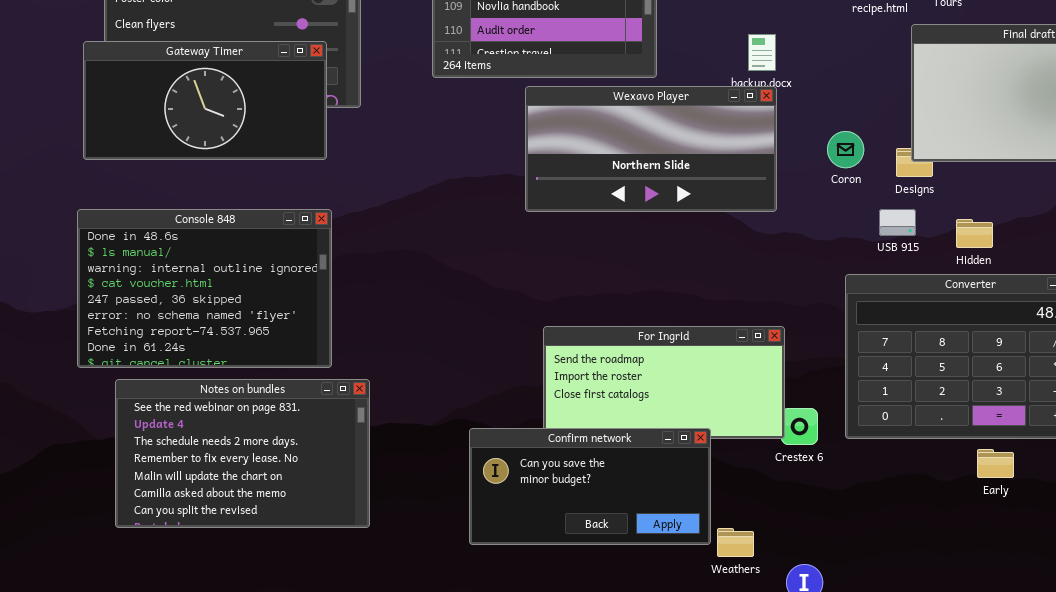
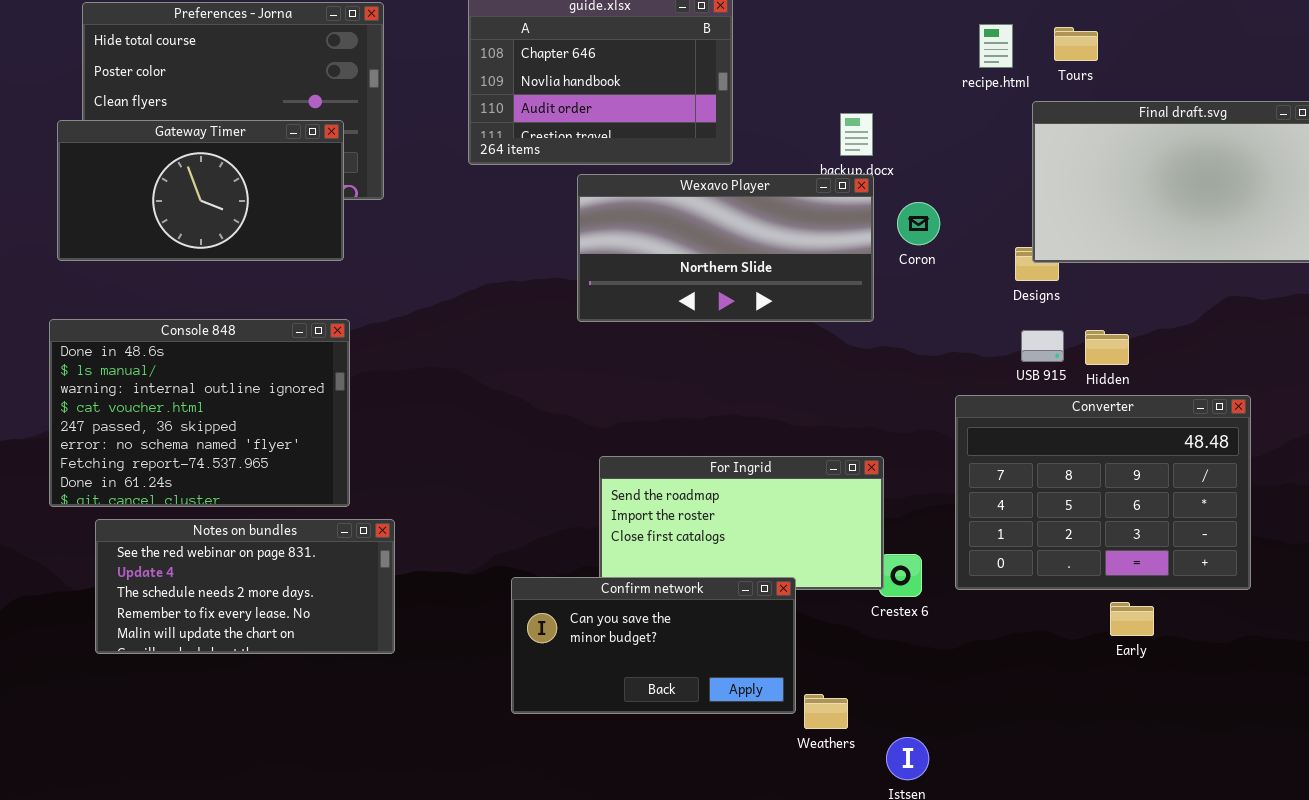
Coron: [827,131,864,168] -> [897,202,940,245], moved
USB 915: [879,209,916,236] -> [1021,330,1064,362], moved
Notes on bundles: [115,379,370,528] -> [95,519,395,654], resized

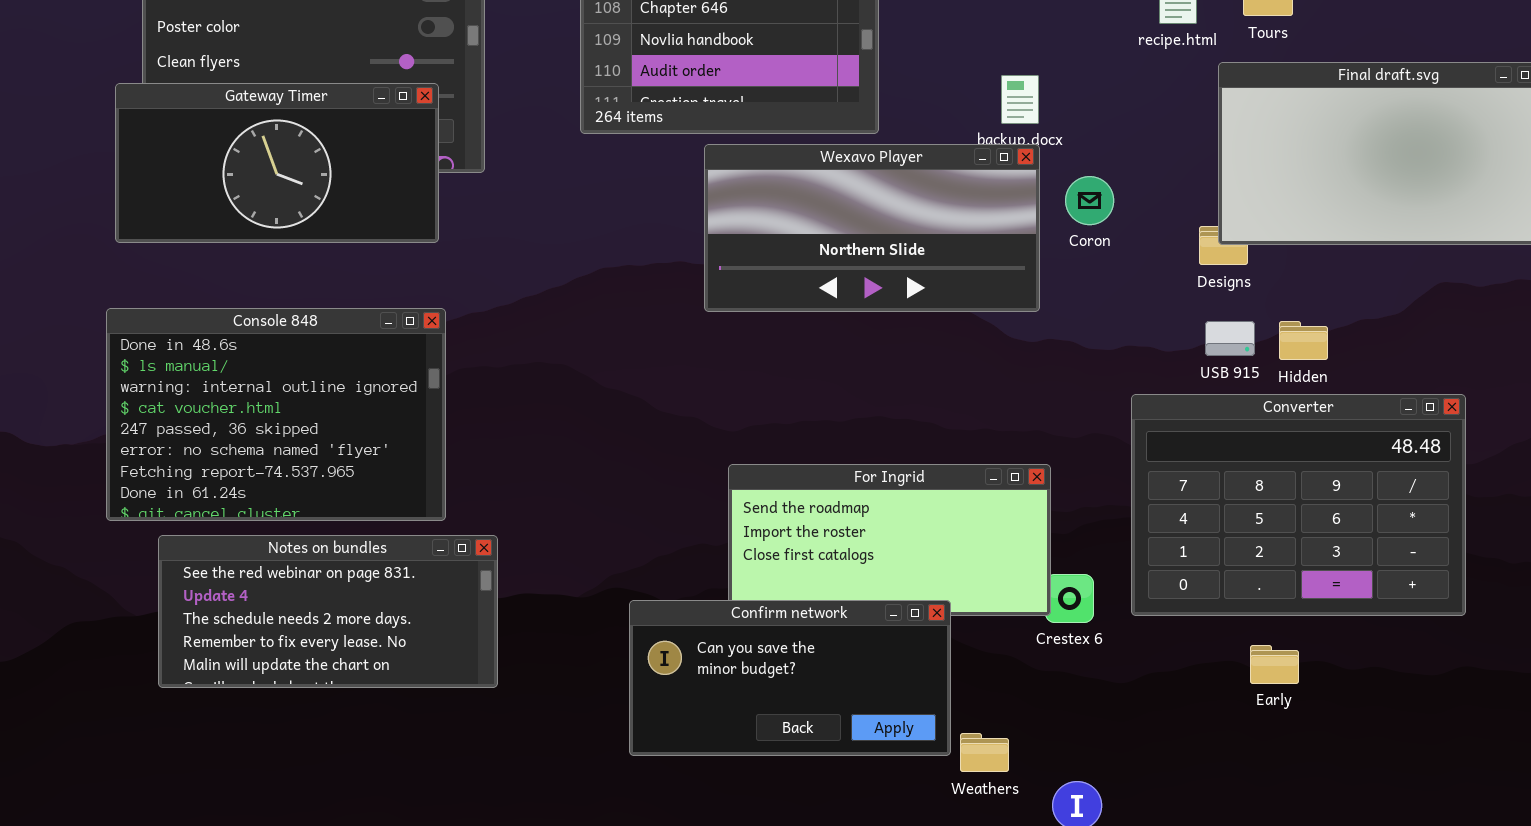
Early: [1110,602,1154,636] -> [1250,645,1299,684], moved

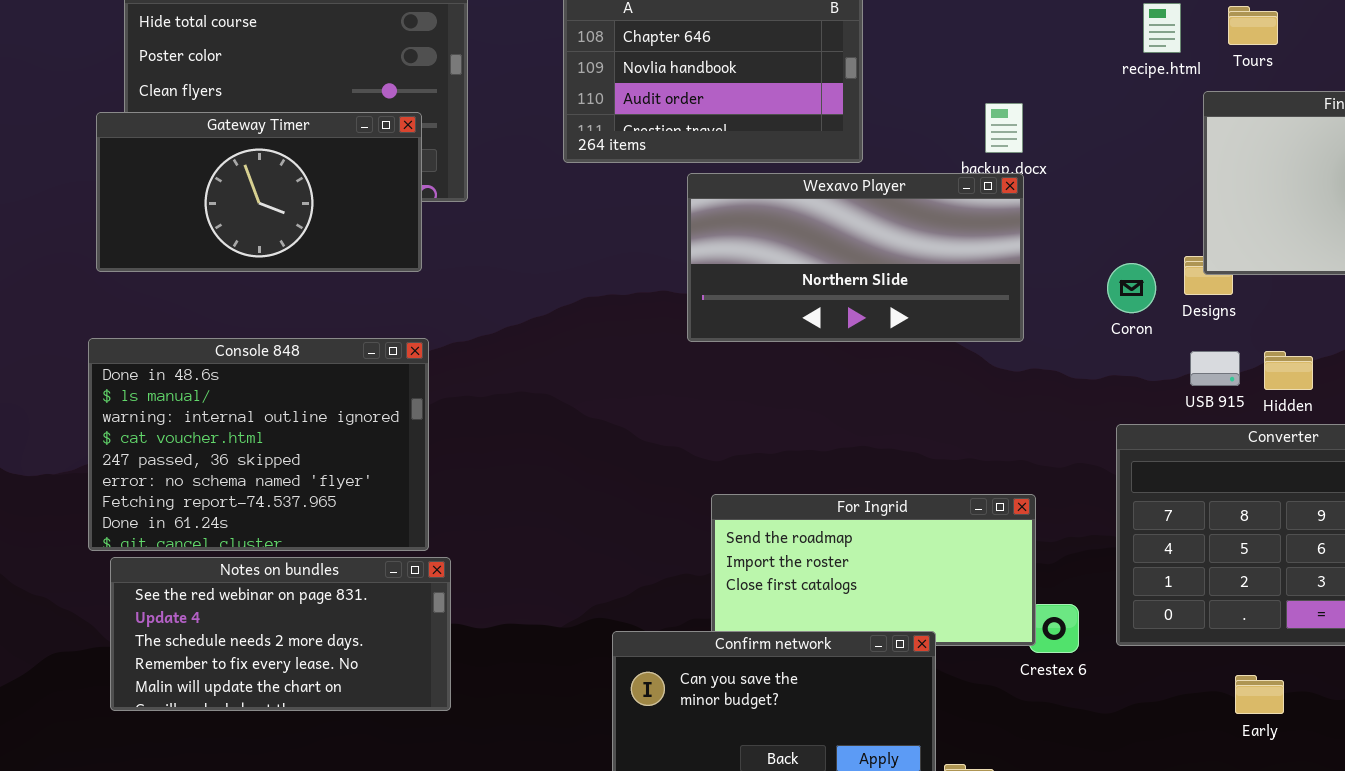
Coron: [1065,176,1114,225] -> [1107,263,1156,313], moved
Notes on bundles: [158,535,498,688] -> [110,557,451,711], moved

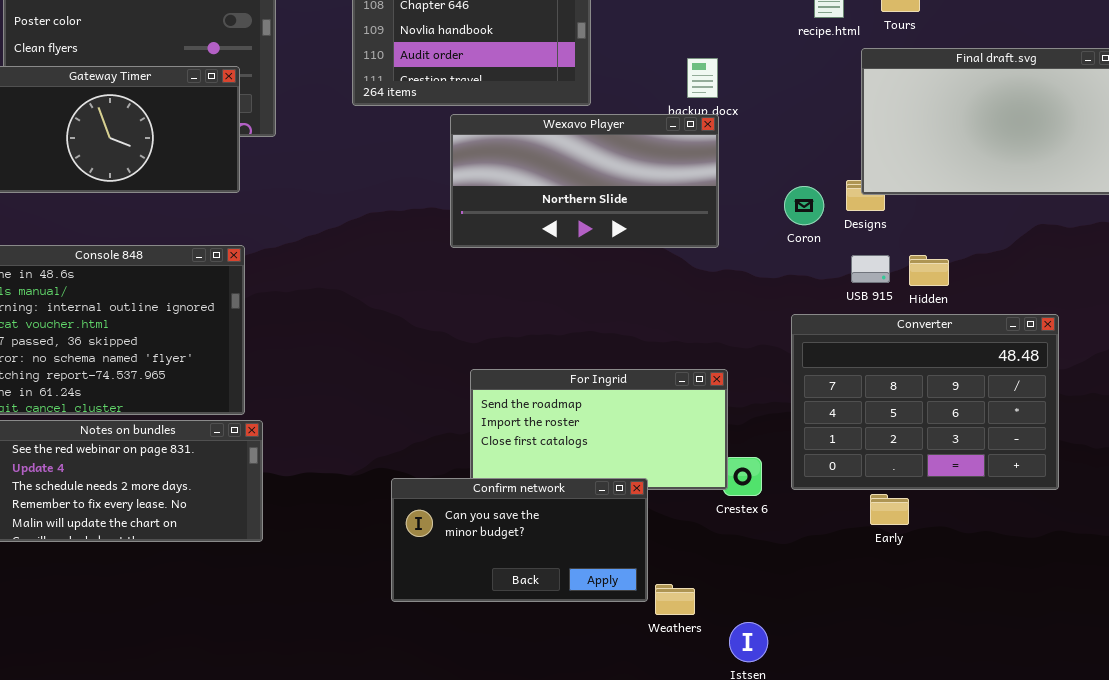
Early: [1235,675,1284,714] -> [870,494,909,525], moved

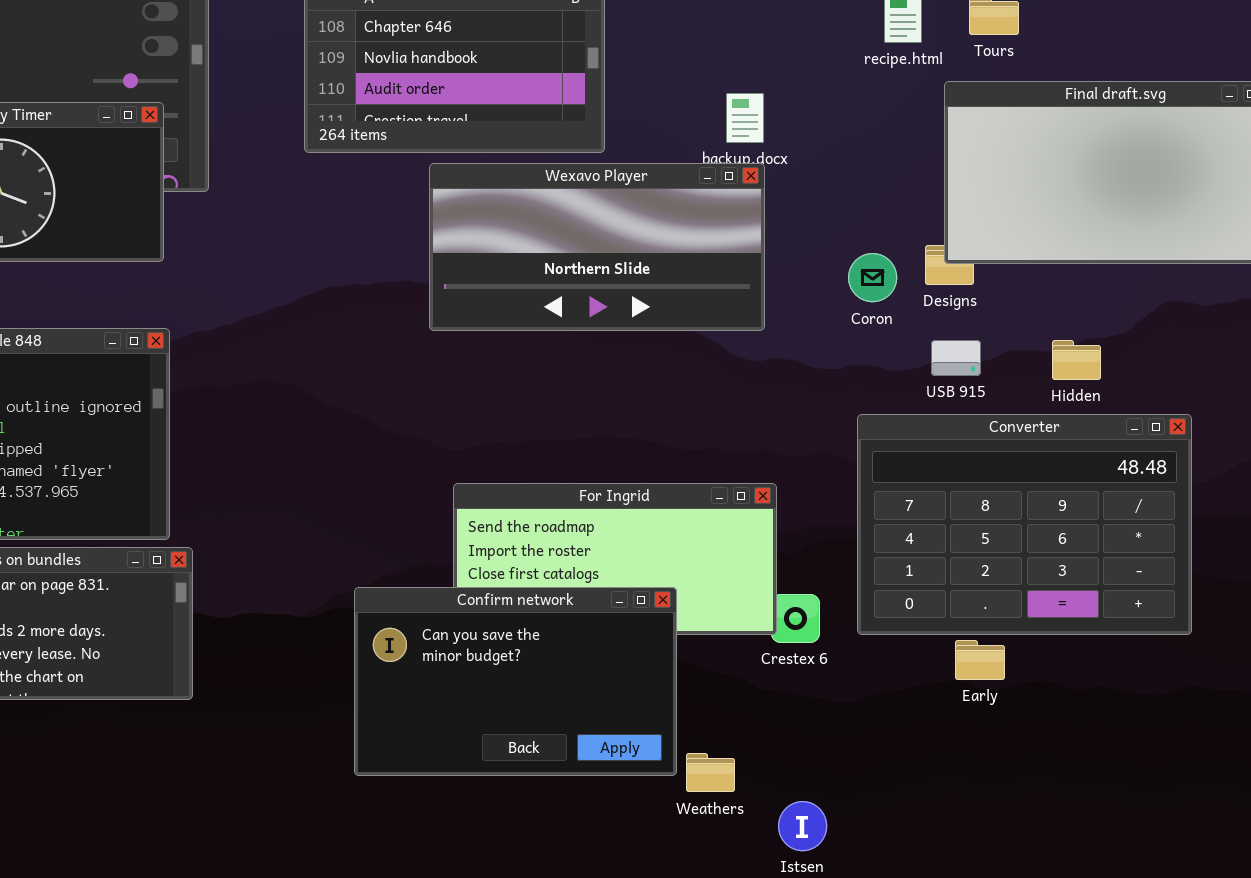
Hidden: [909,255,949,286] -> [1052,340,1101,380], moved
Confirm network: [391,478,648,602] -> [354,587,677,776], resized

